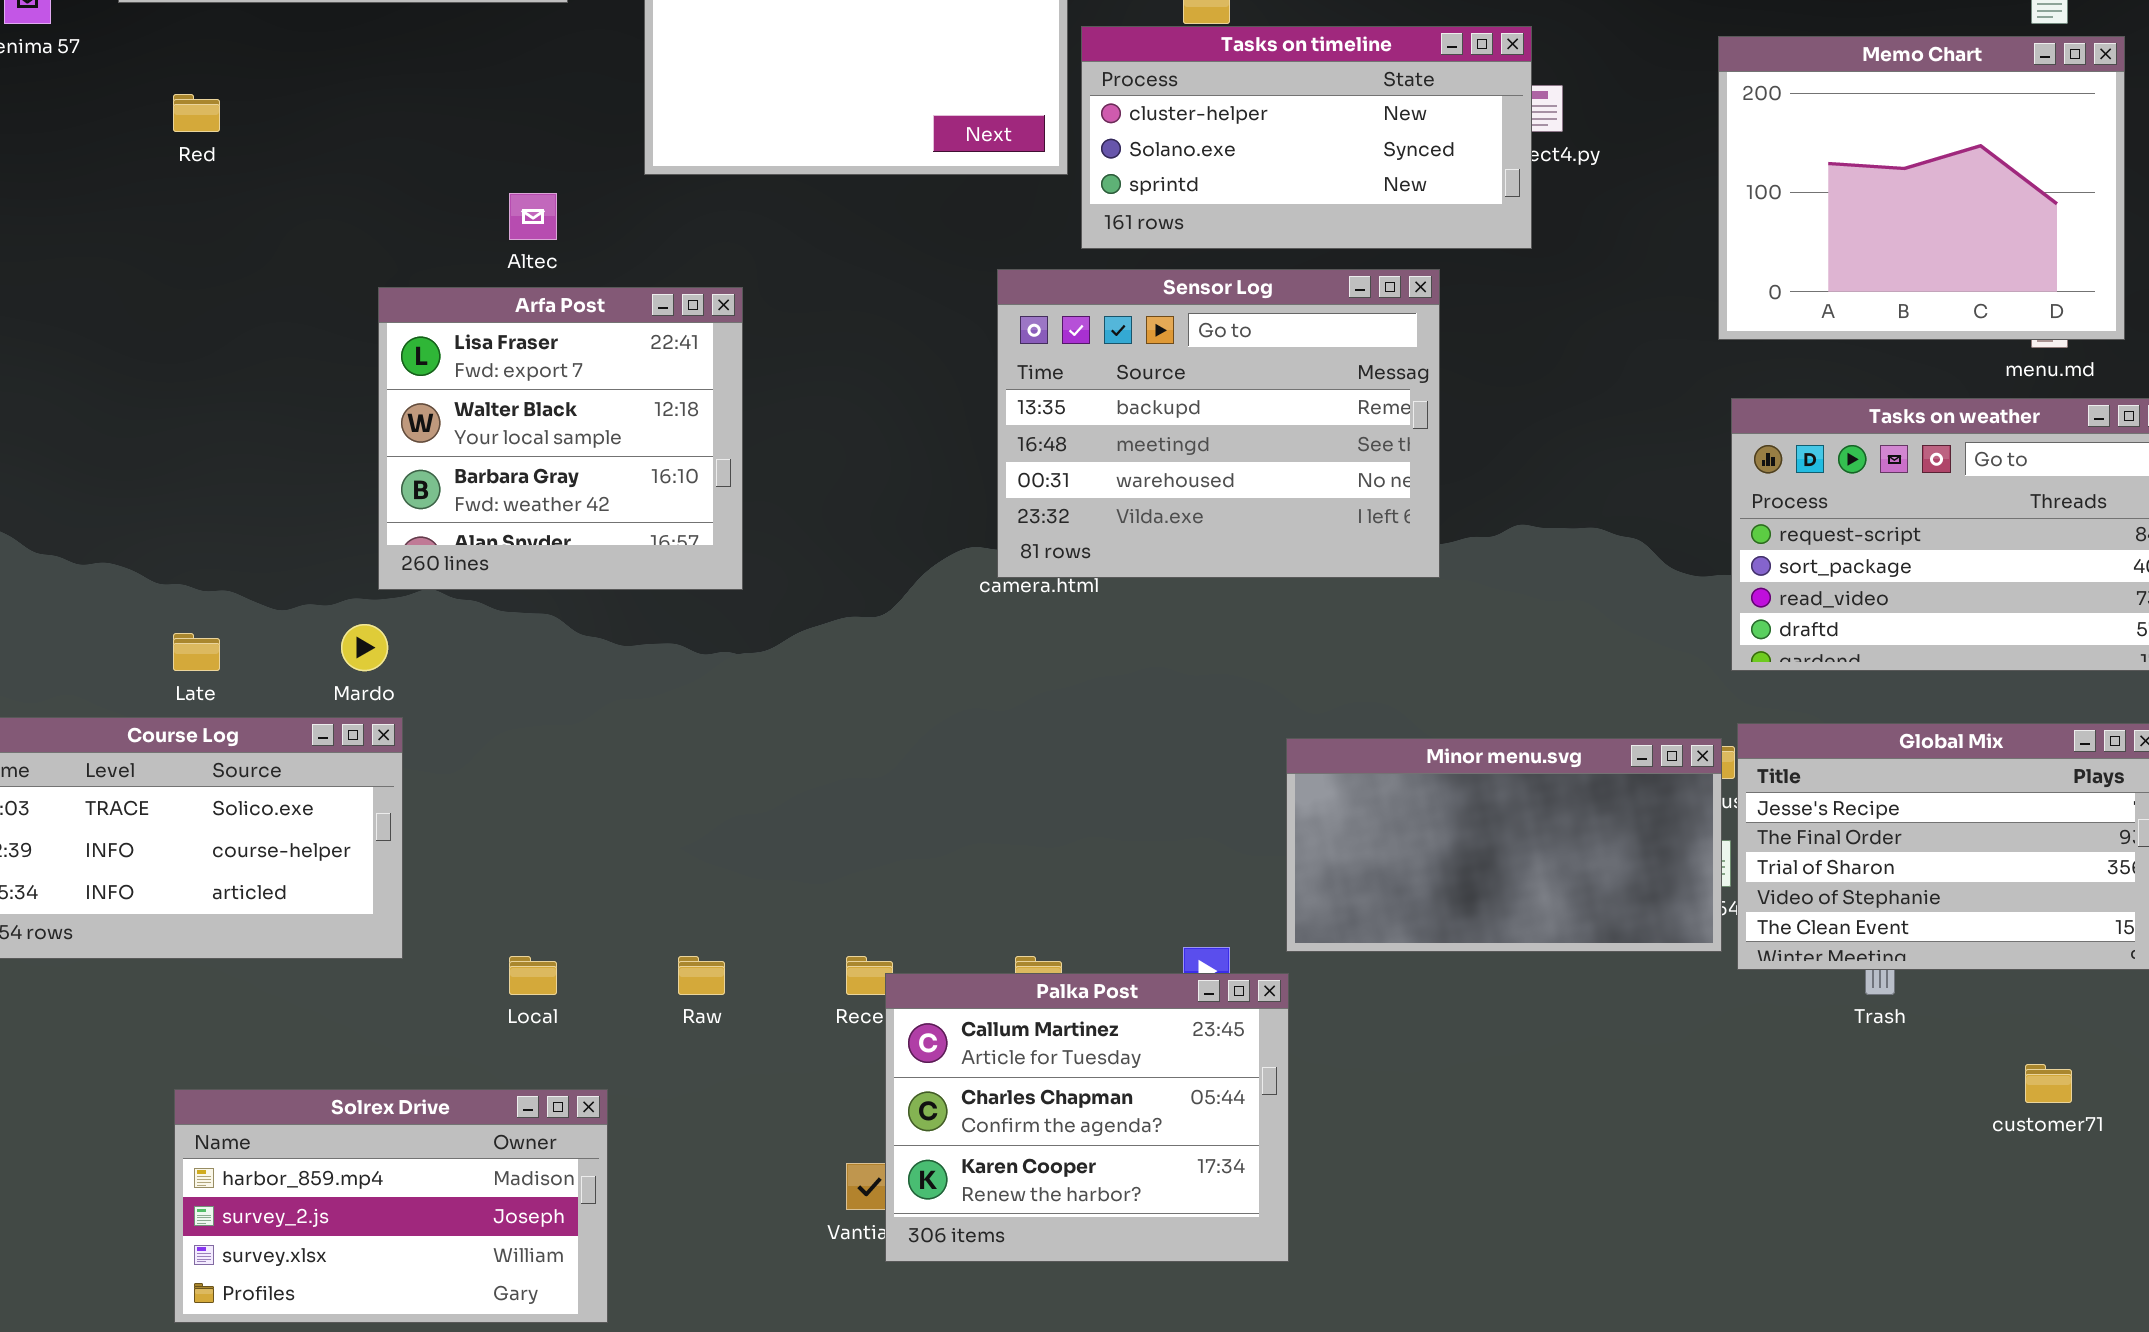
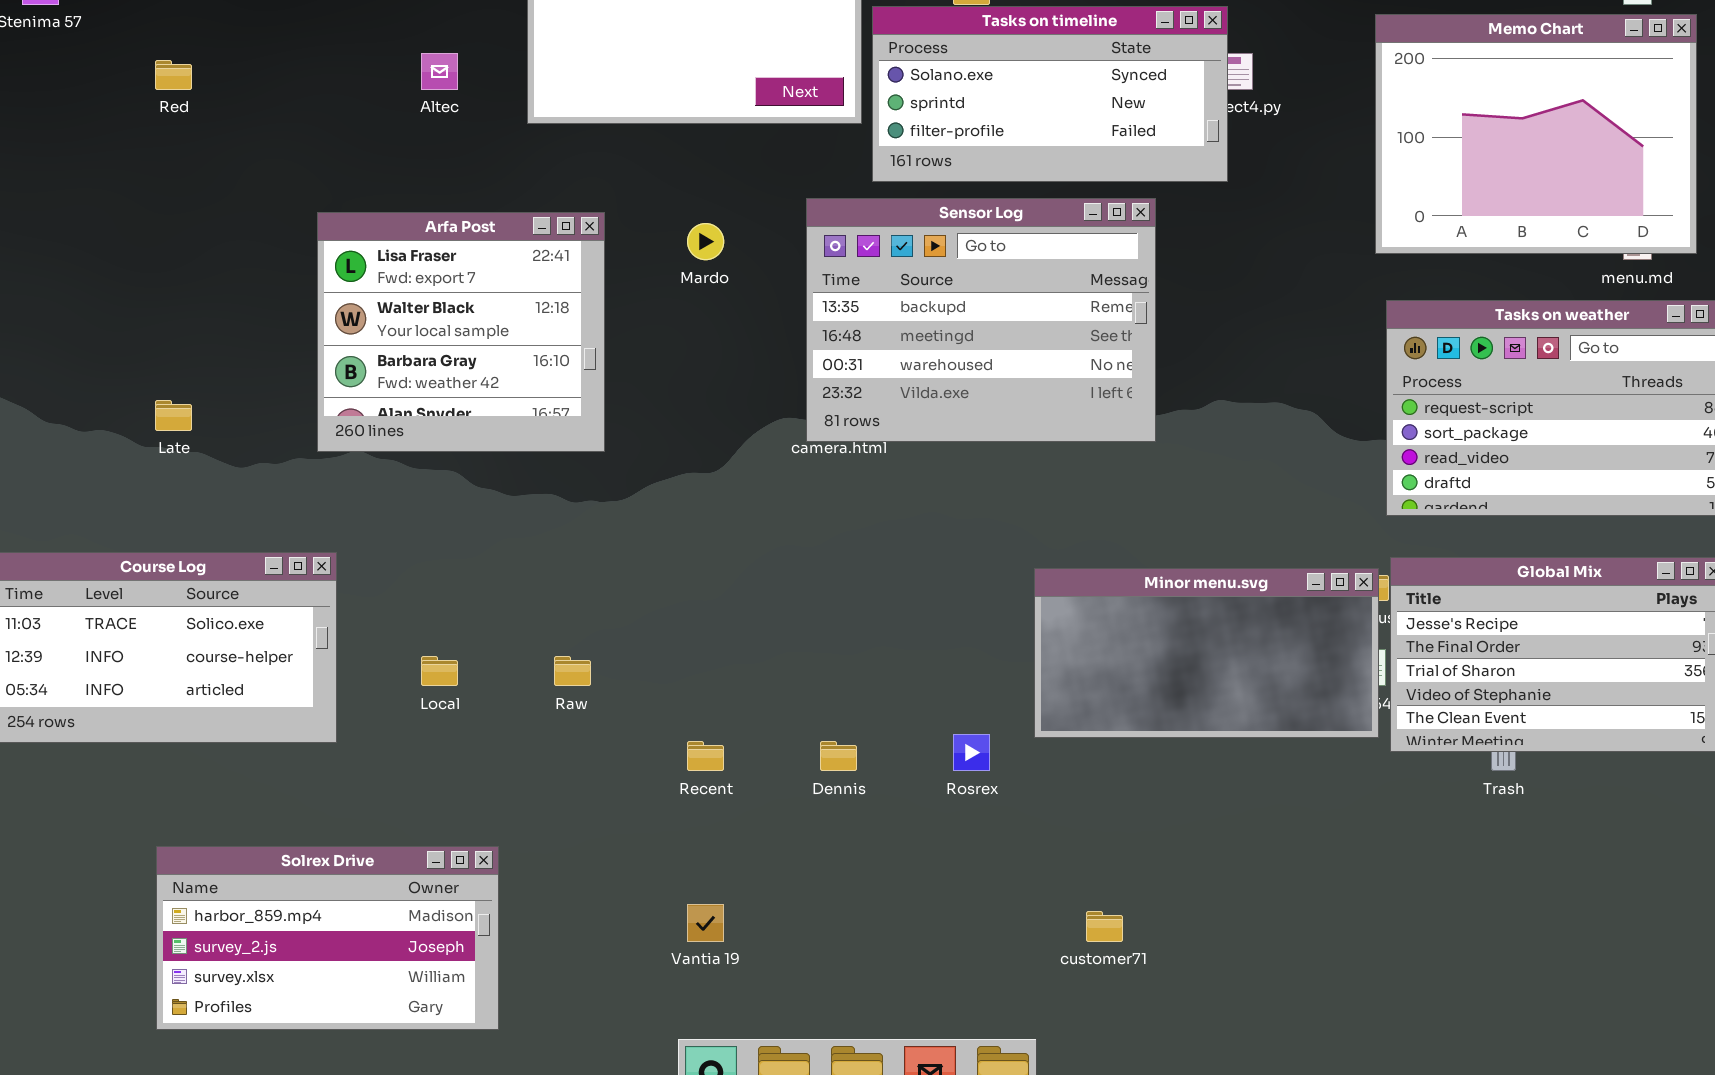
Tasks on timeline: [1081,26,1532,249] -> [872,6,1228,182], scrolled down 1 row
Altec: [509,193,557,240] -> [421,53,458,90], moved
Mardo: [341,624,388,671] -> [687,223,724,260], moved
Late: [173,633,220,671] -> [155,400,192,431], moved
Local: [509,956,557,995] -> [421,656,458,686], moved
Raw: [678,956,725,995] -> [554,656,591,686], moved
Palka Post: [885,973,1289,1262] -> none, closed
customer71: [2025,1064,2072,1103] -> [1086,911,1123,942], moved

